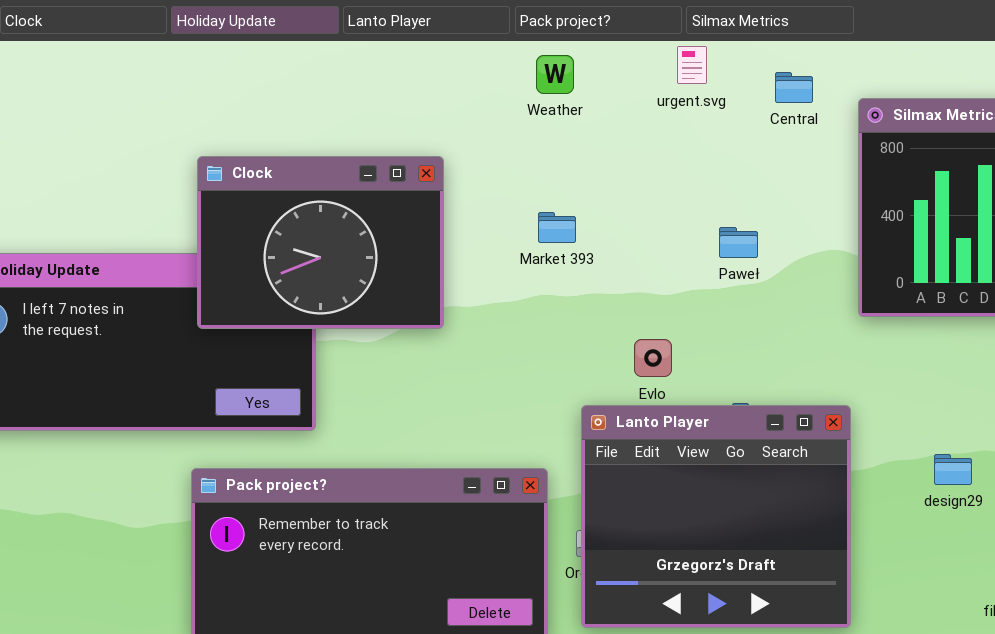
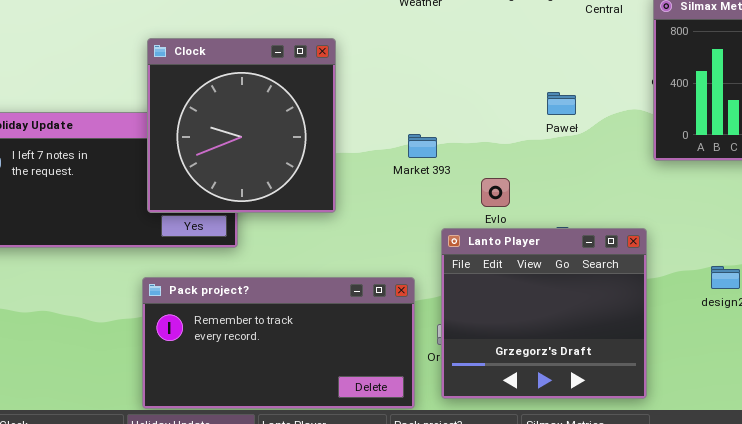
Clock: [197,156,444,329] -> [147,38,336,213], resized
Market 393: [538,212,576,243] -> [408,134,437,158], moved

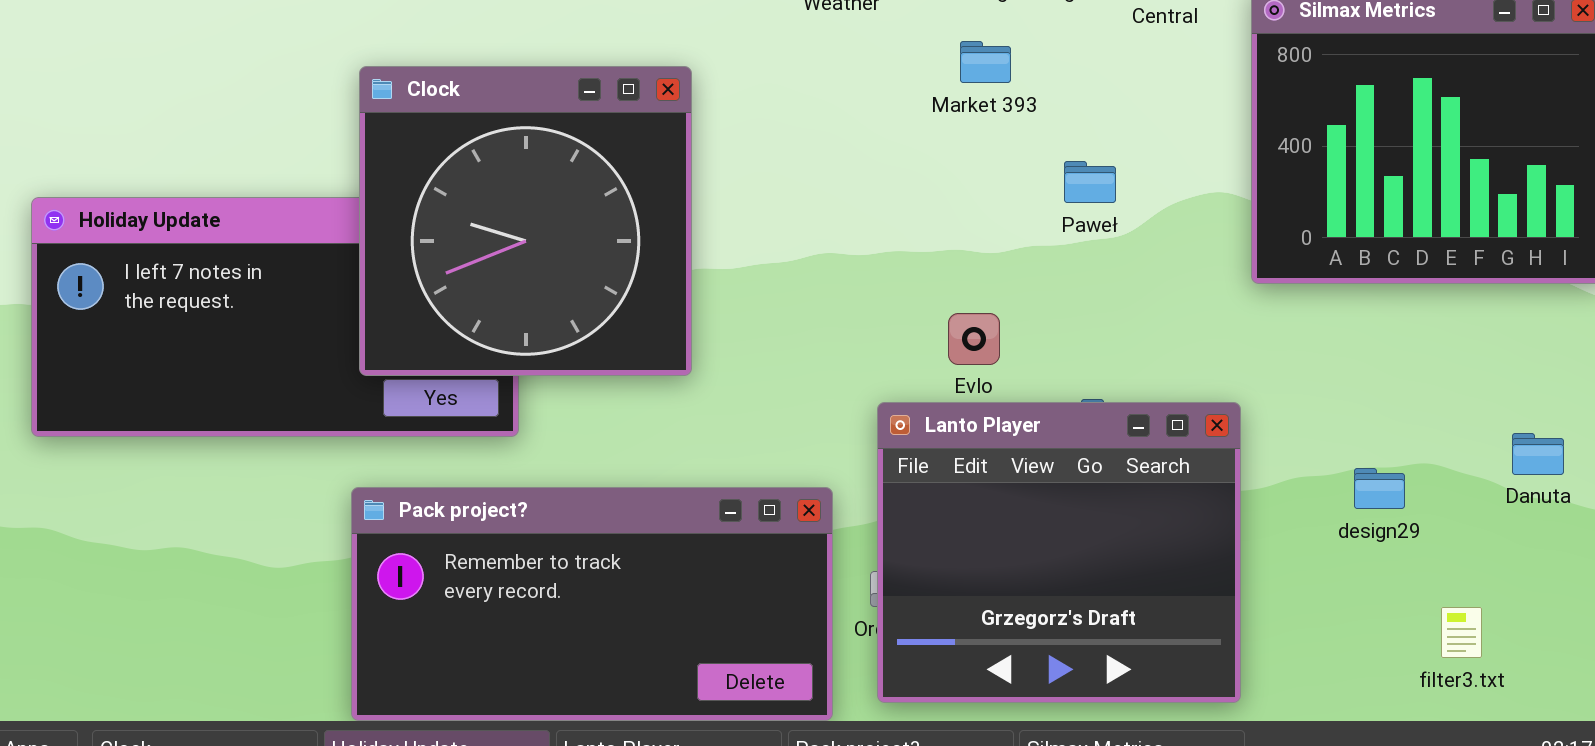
Market 393: [408,134,437,158] -> [960,41,1011,83], moved

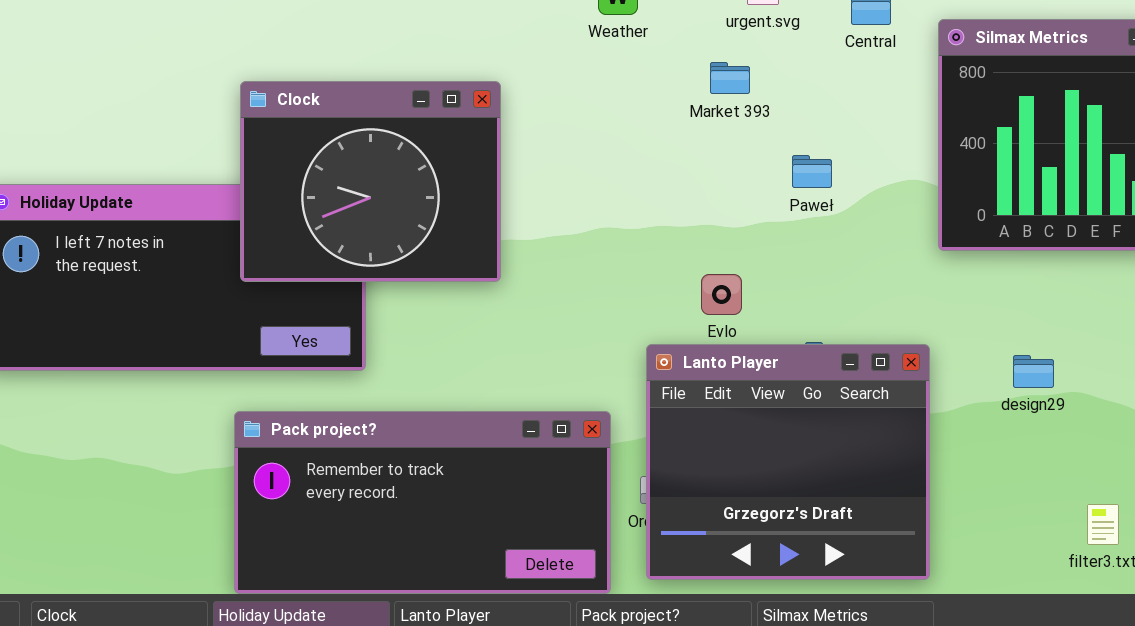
Clock: [359,66,692,376] -> [240,81,501,282], resized
design29: [1354,468,1405,509] -> [1013,355,1054,388], moved

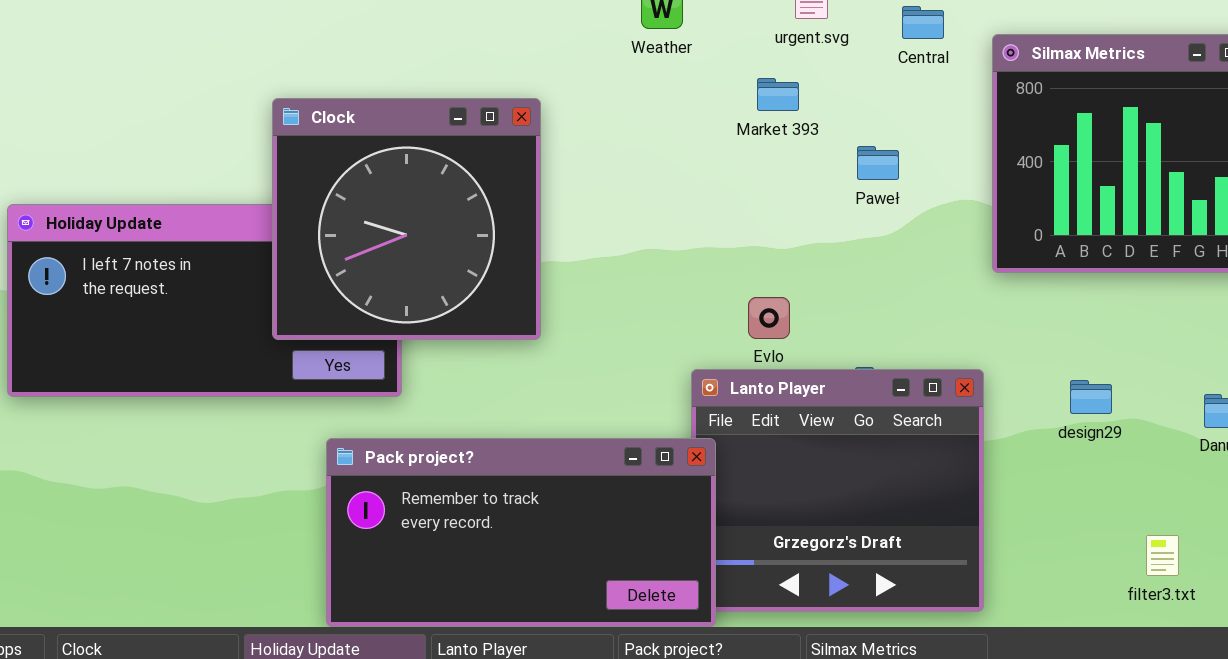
Clock: [240,81,501,282] -> [272,98,541,340], resized
Paweł: [792,155,832,188] -> [857,146,899,180], moved
Pack project?: [234,411,611,594] -> [326,438,716,627], moved

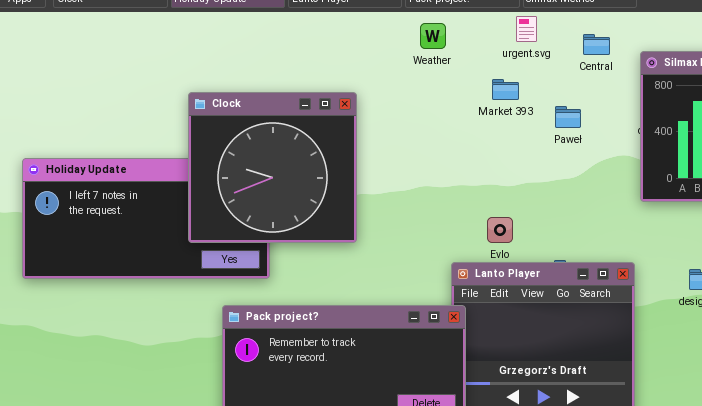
Paweł: [857,146,899,180] -> [555,106,581,128], moved

